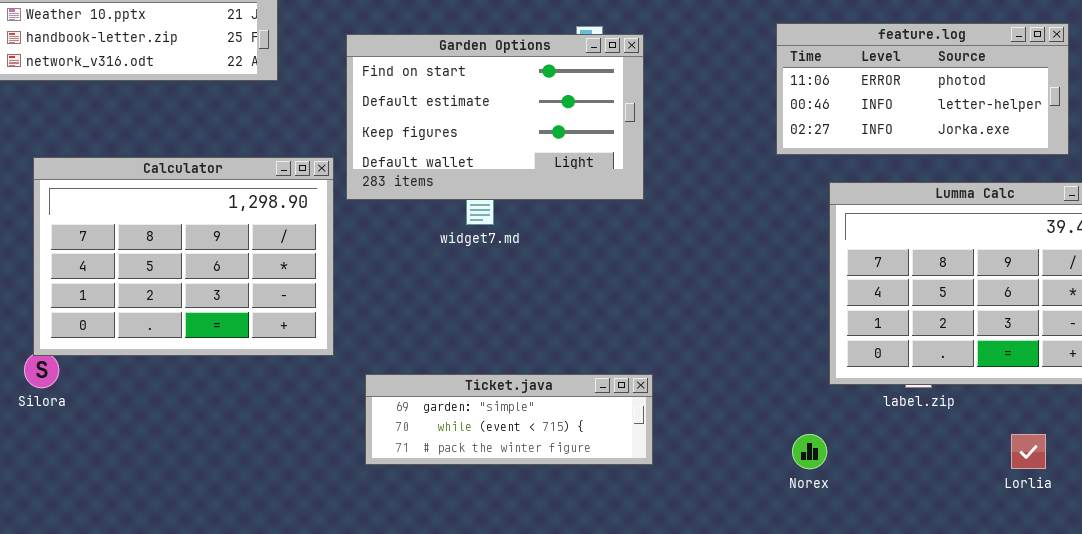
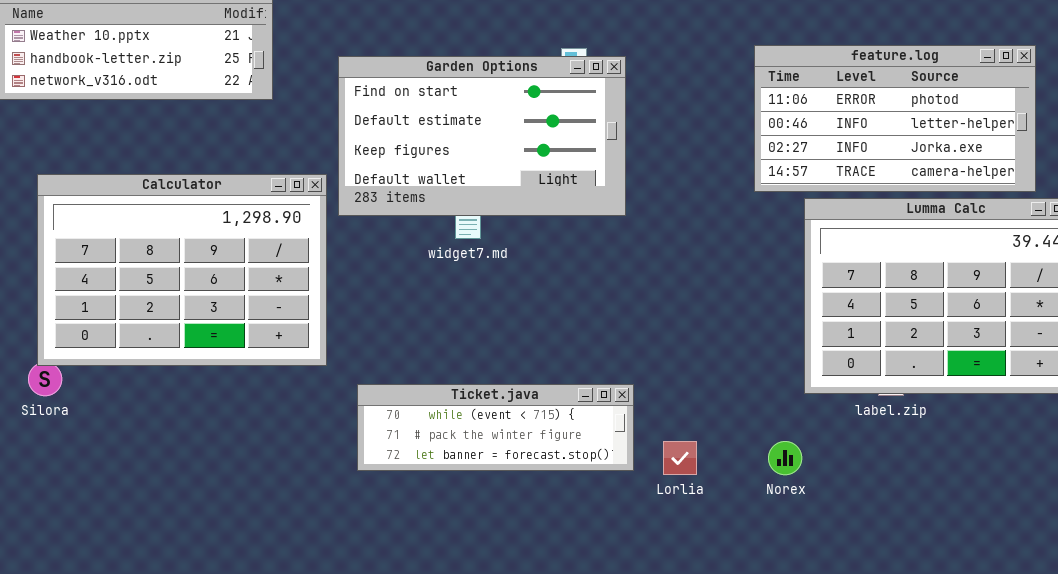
feature.log: [776,23,1069,155] -> [754,45,1036,192], resized
Ticket.java: [365,374,653,465] -> [357,384,634,471], scrolled down 1 row
Lorlia: [1011,434,1046,469] -> [663,441,697,475], moved

